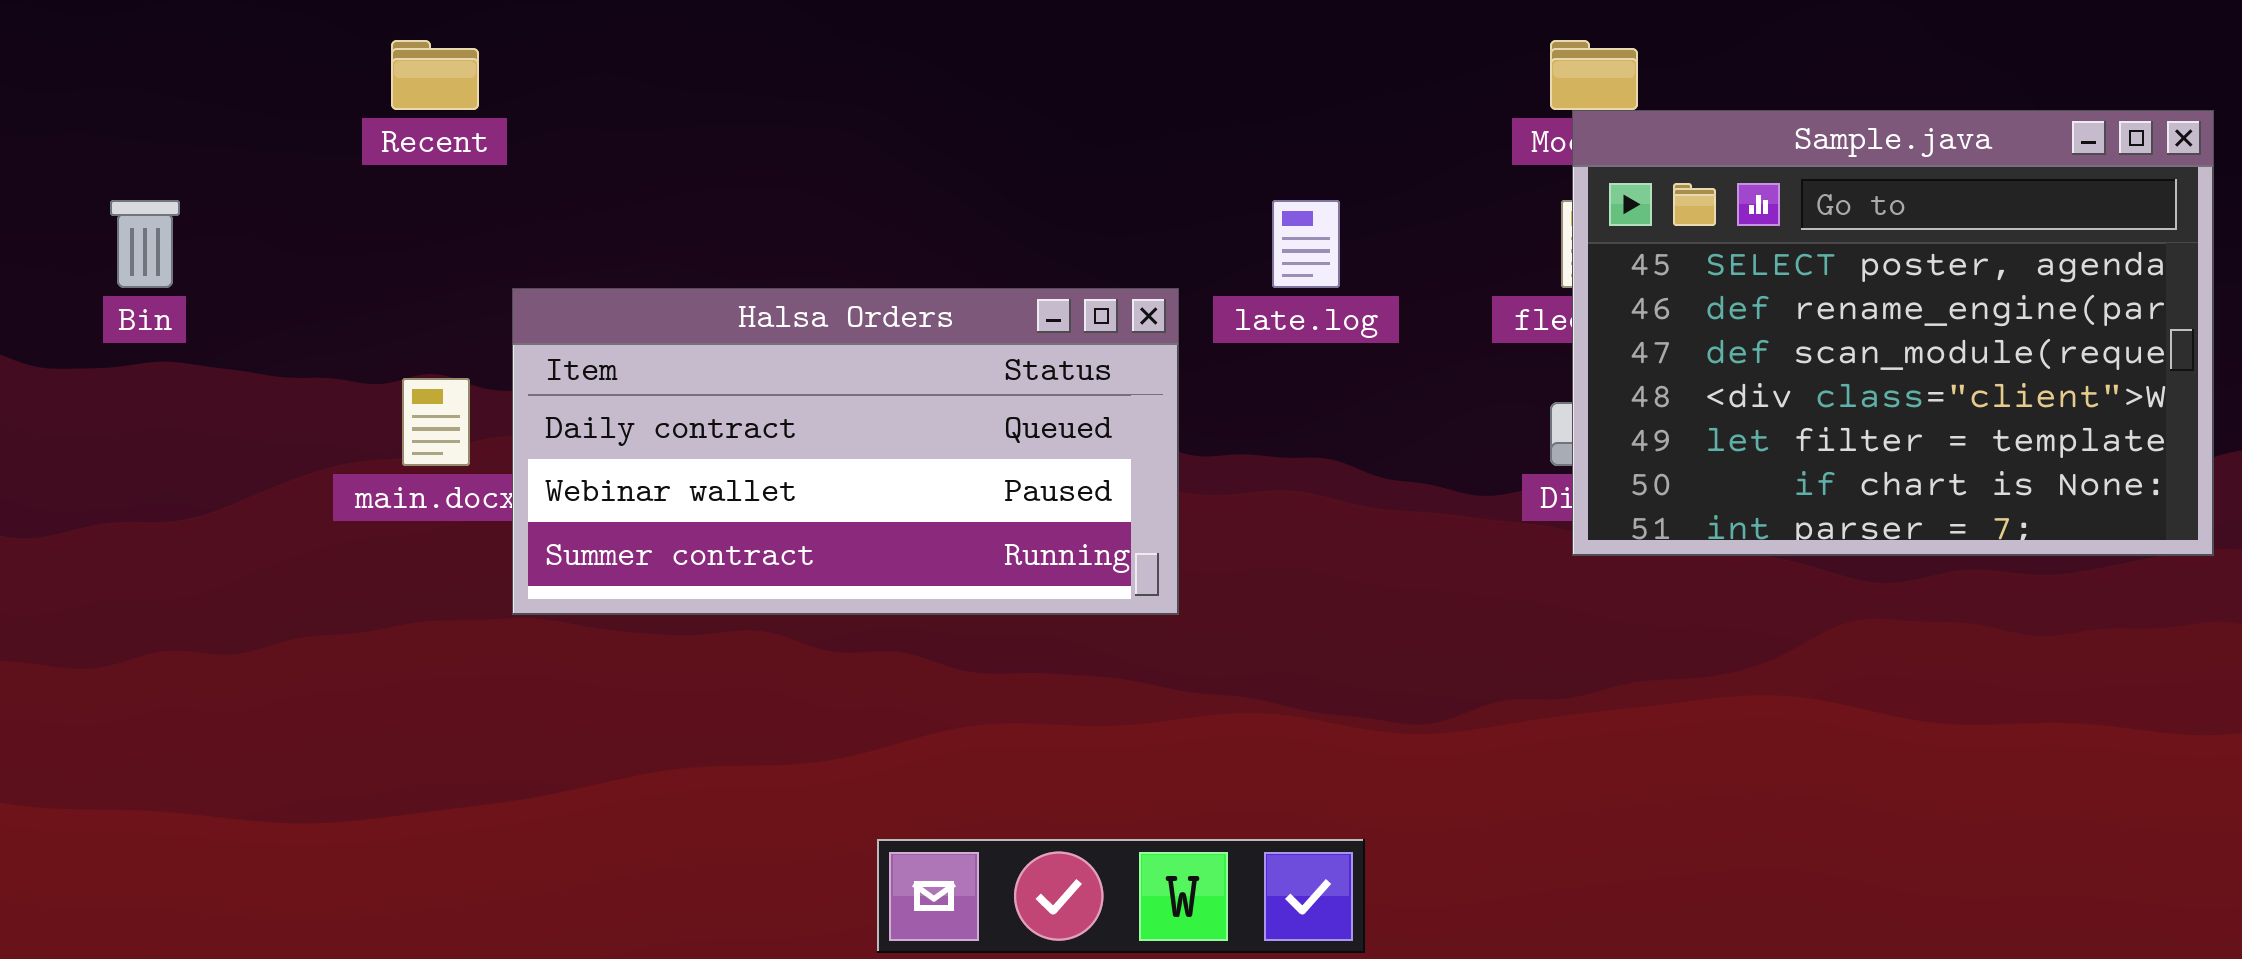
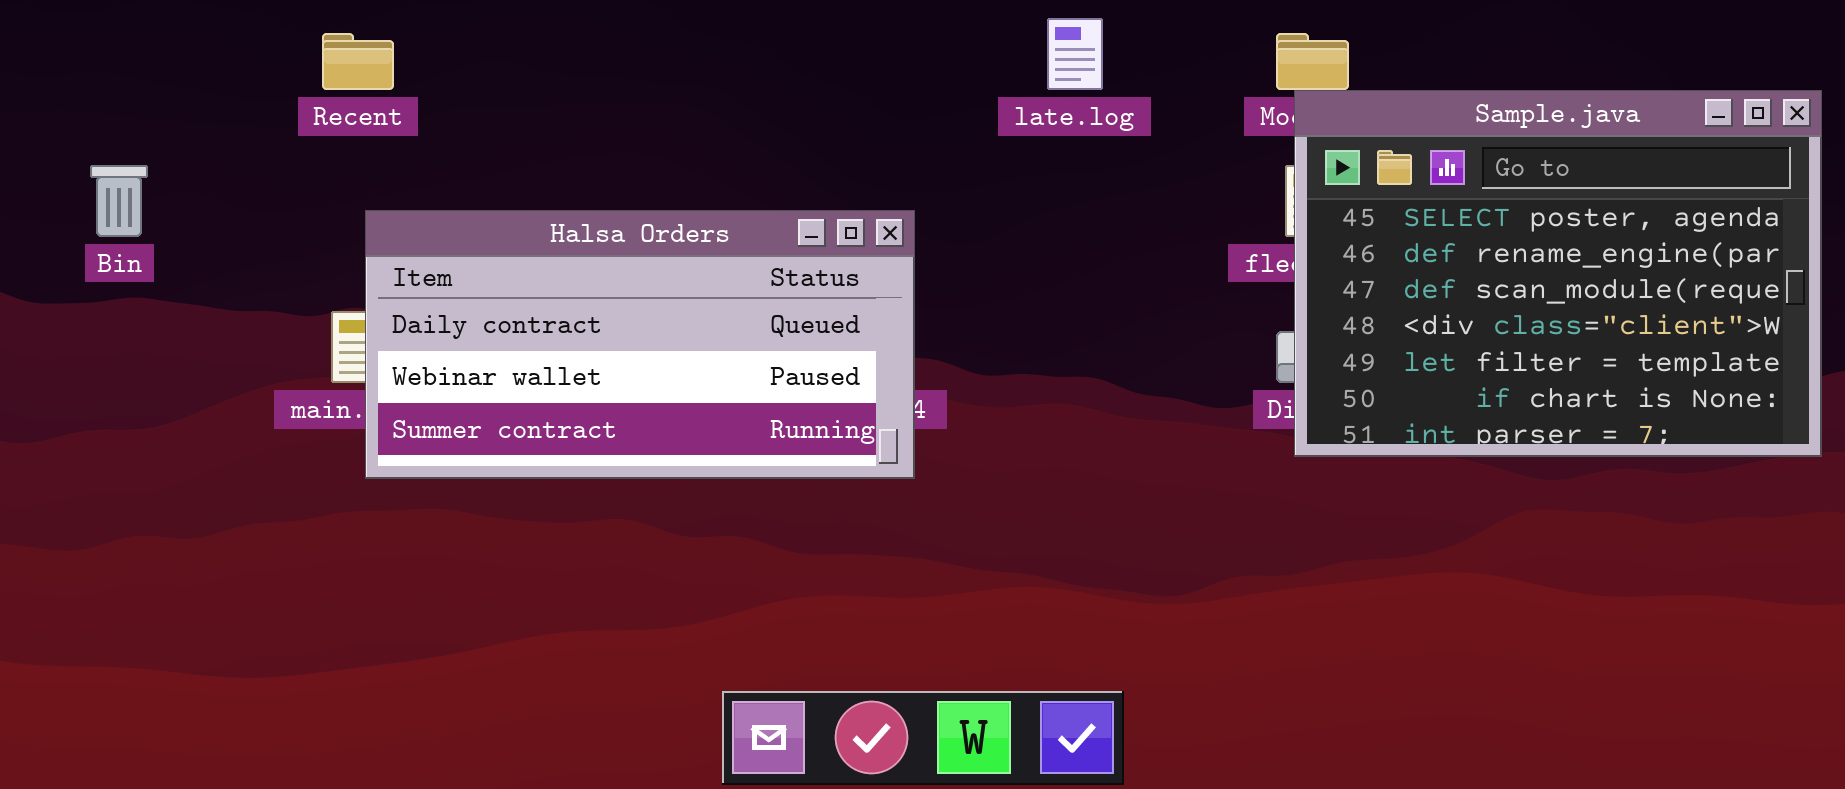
late.log: [1272,200,1340,288] -> [1047,18,1103,90], moved
Halsa Orders: [512,288,1179,615] -> [365,210,915,479], moved

